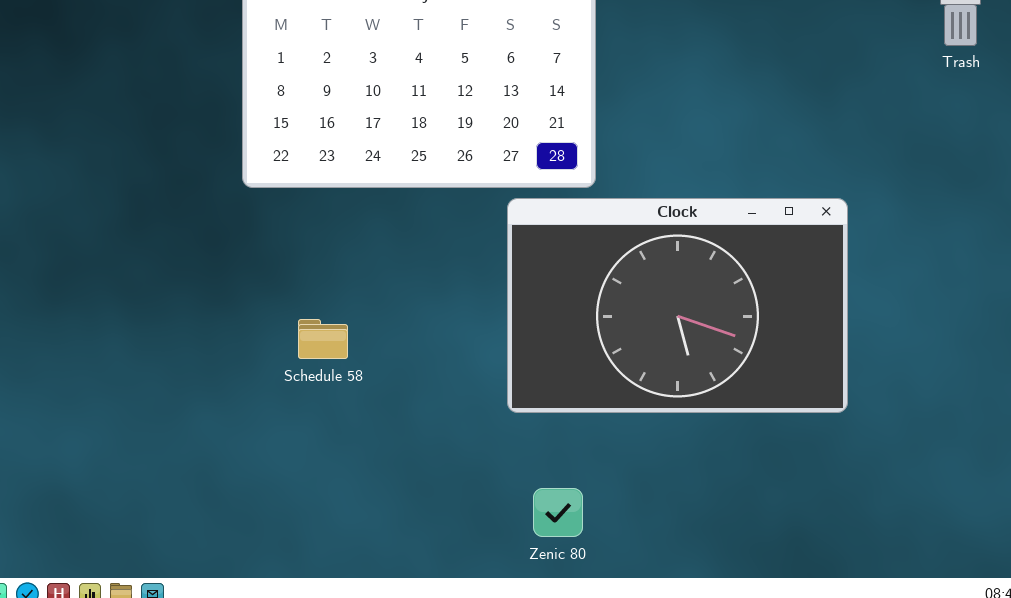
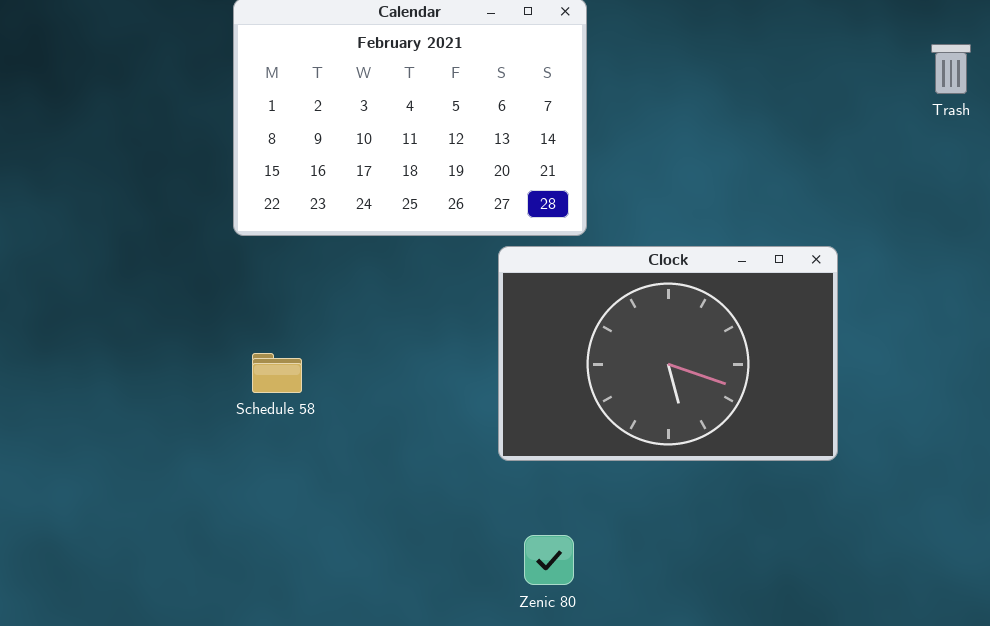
Schedule 58: [298,319,348,359] -> [252,353,302,393], moved

